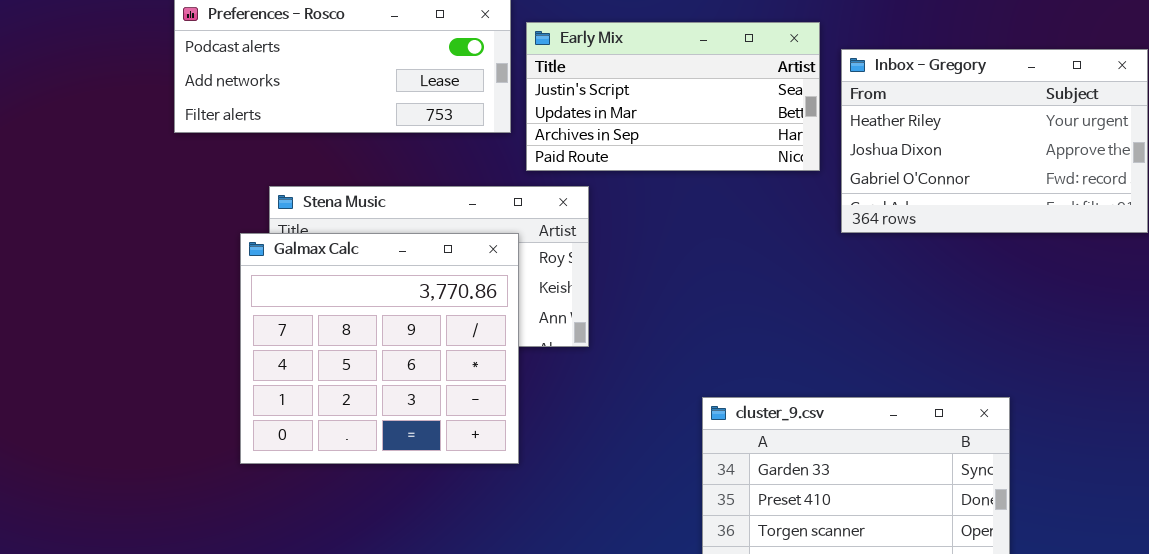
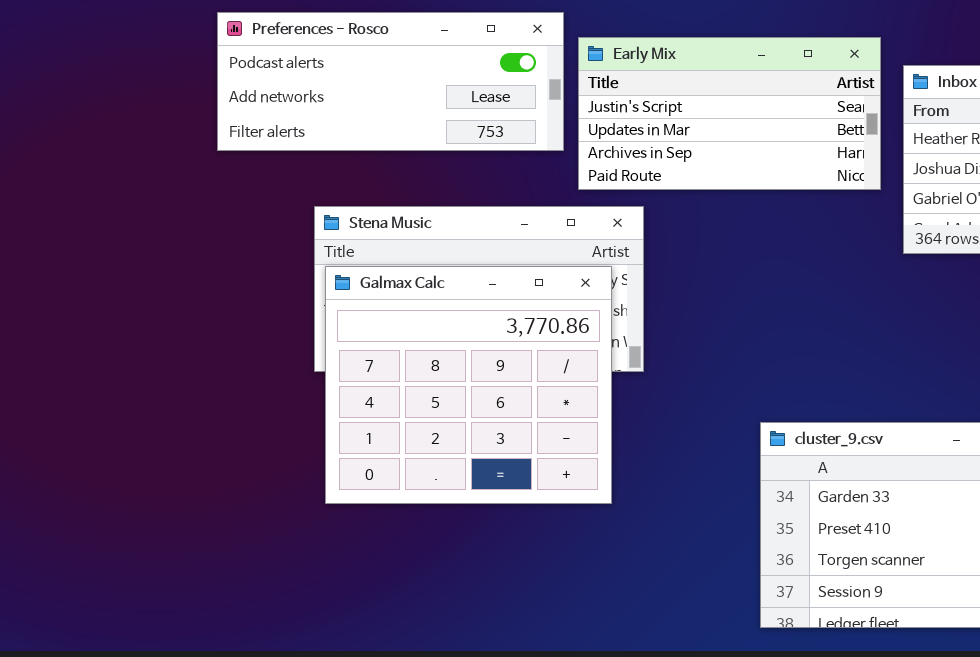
Galmax Calc: [240,233,519,464] -> [325,266,612,504], moved

